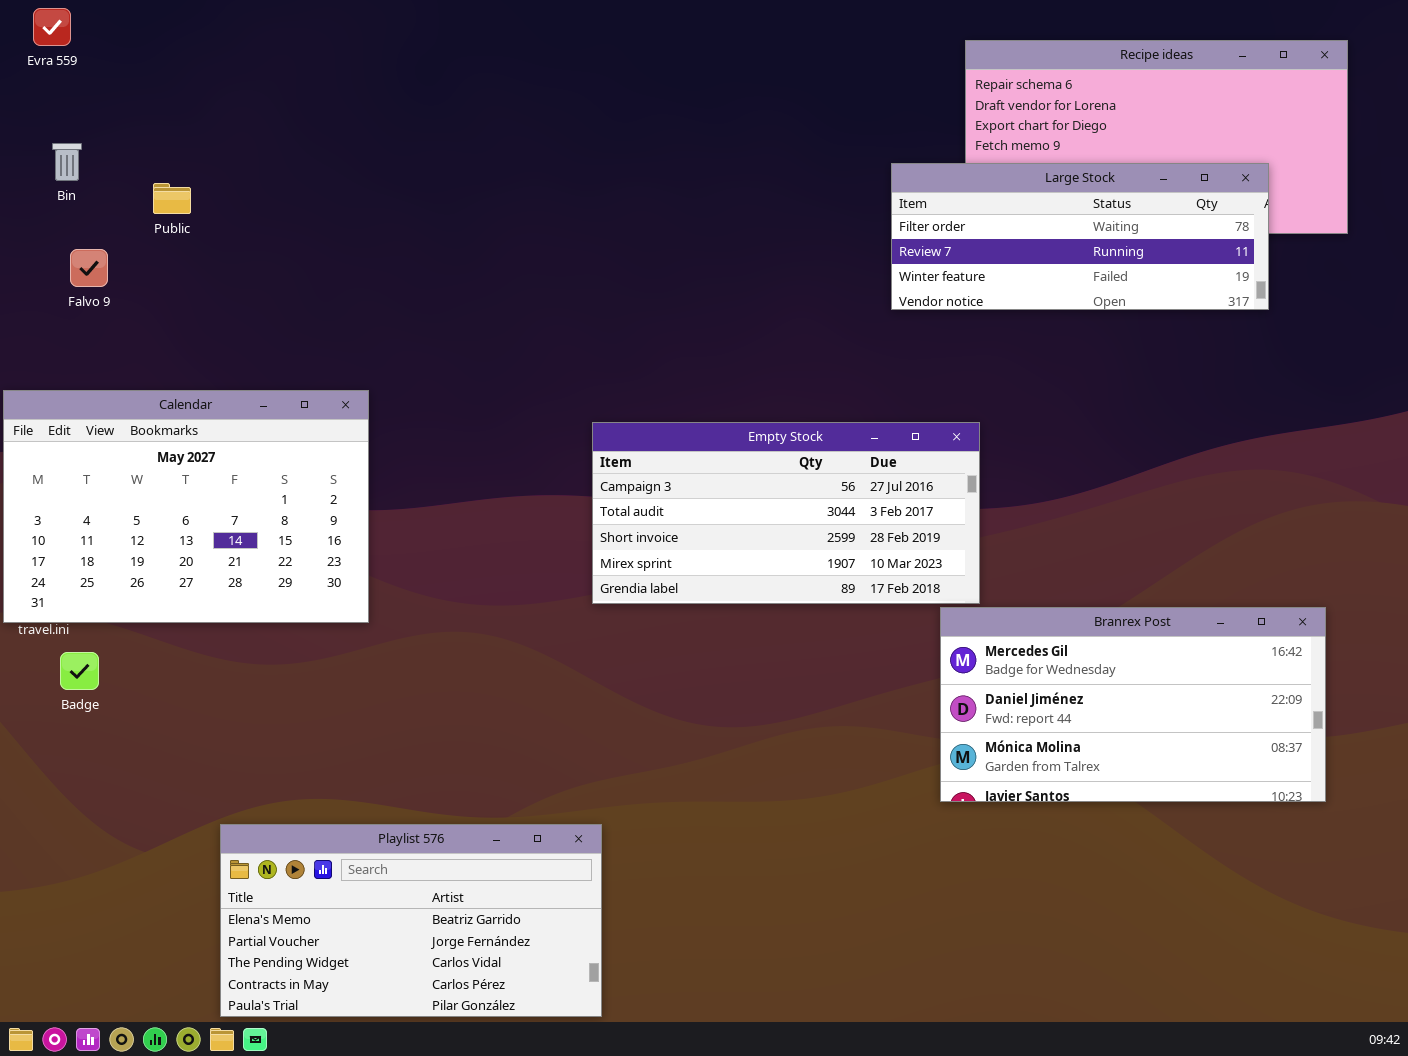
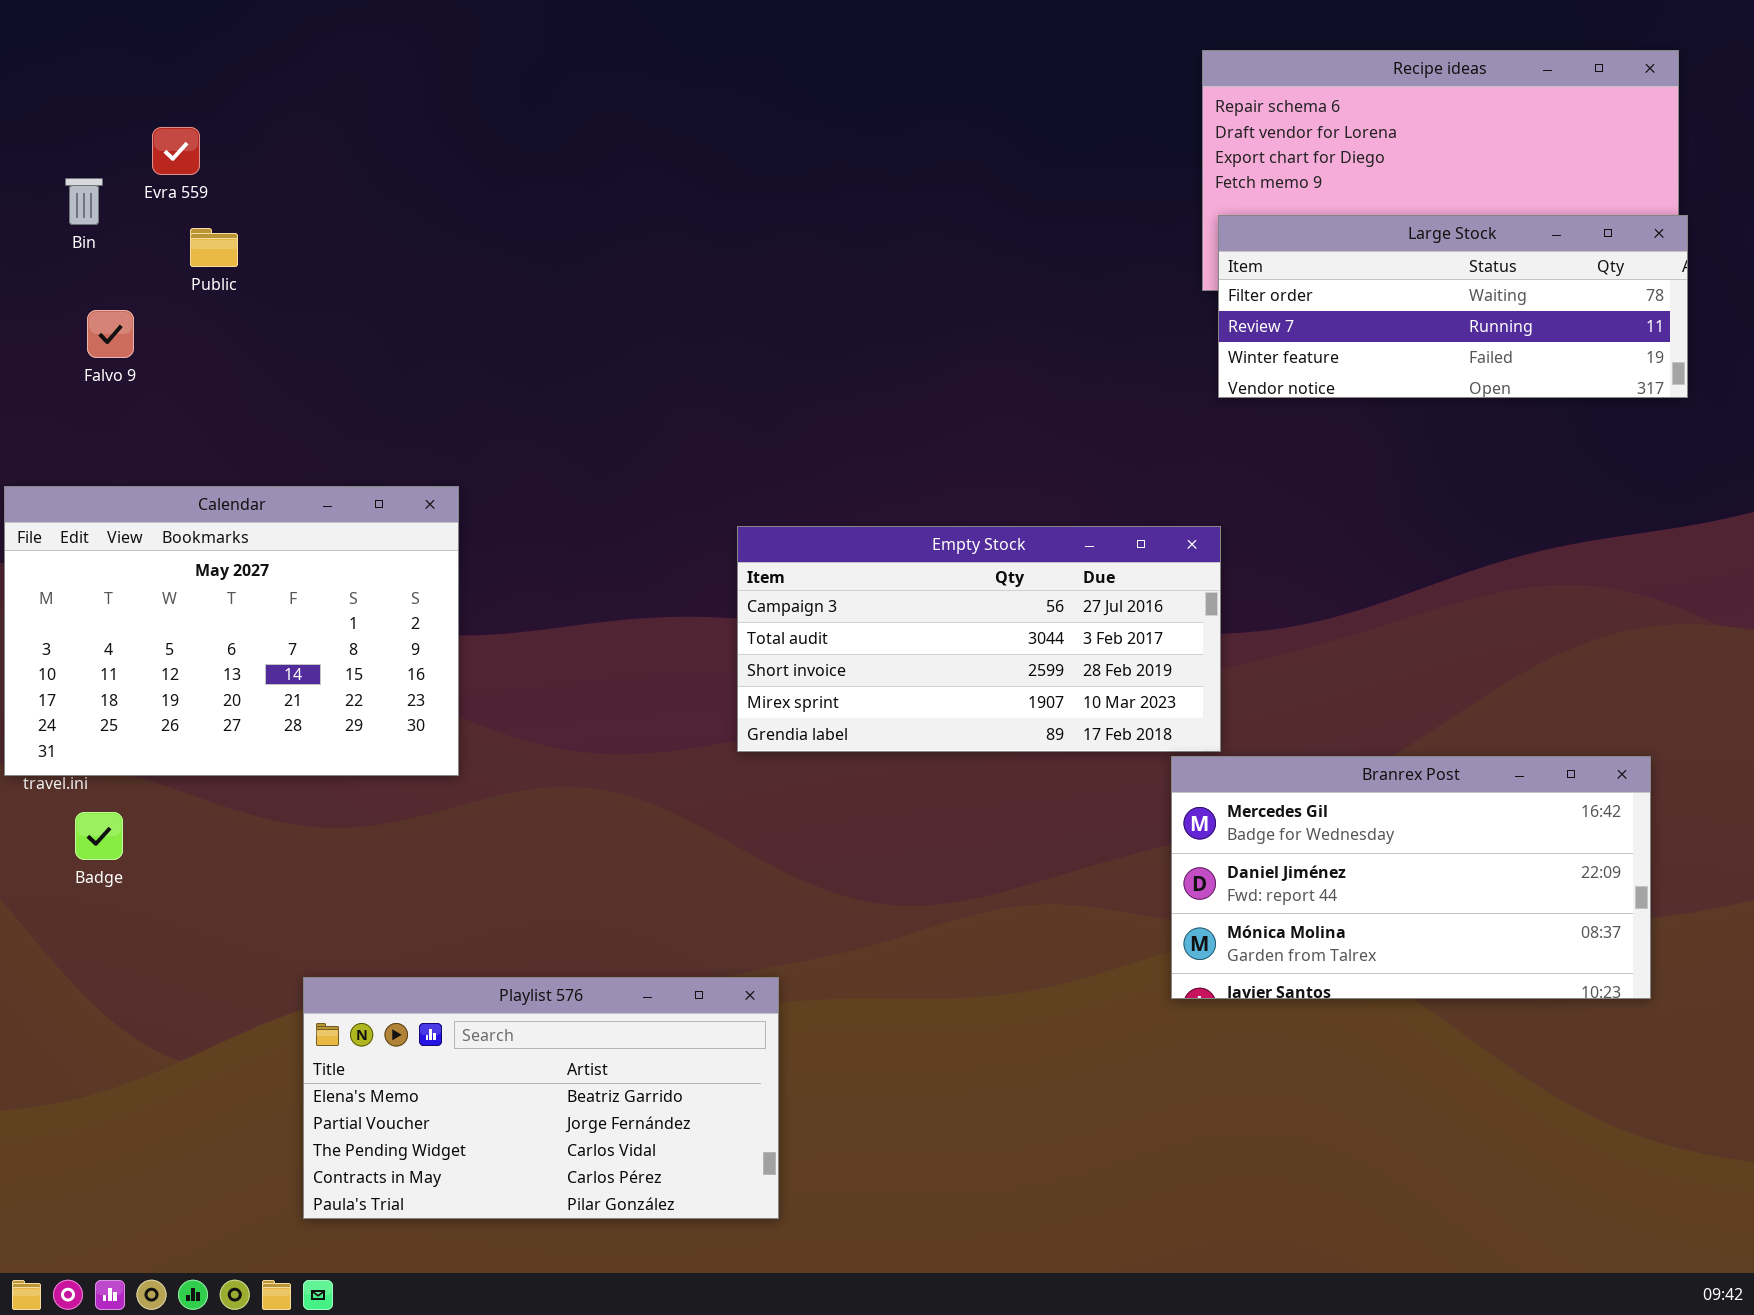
Evra 559: [33,8,71,46] -> [152,127,200,175], moved
Large Stock: [891,163,1269,310] -> [1218,215,1688,398], moved
Playlist 576: [220,824,602,1017] -> [303,977,779,1219], moved

